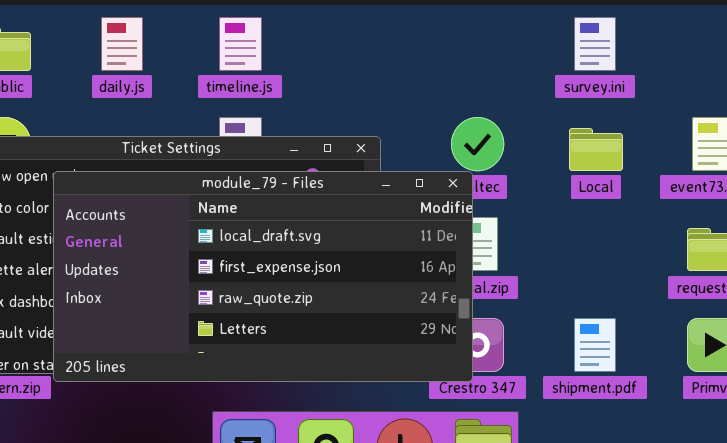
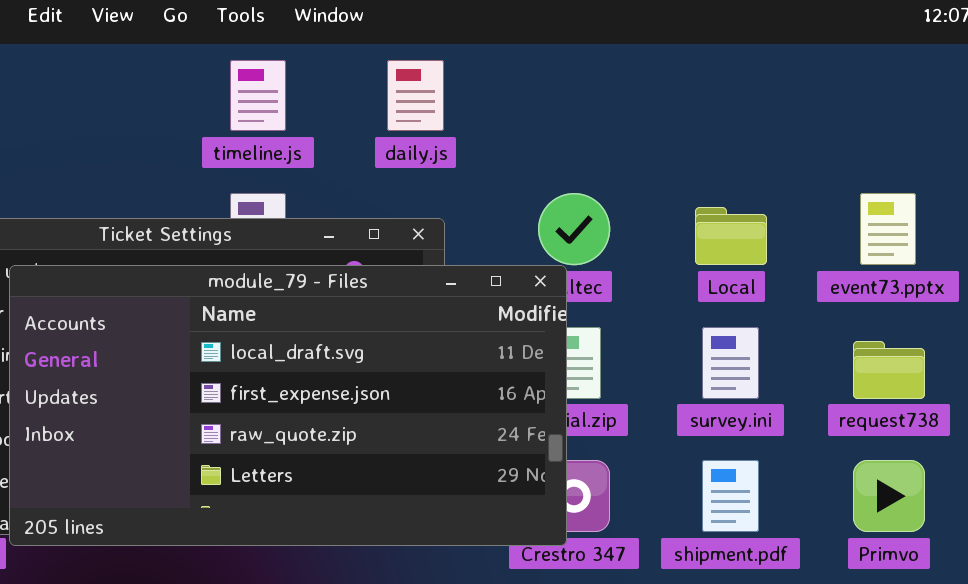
daily.js: [101,17,143,71] -> [387,60,444,131], moved
survey.ini: [574,17,616,71] -> [702,327,759,399], moved

